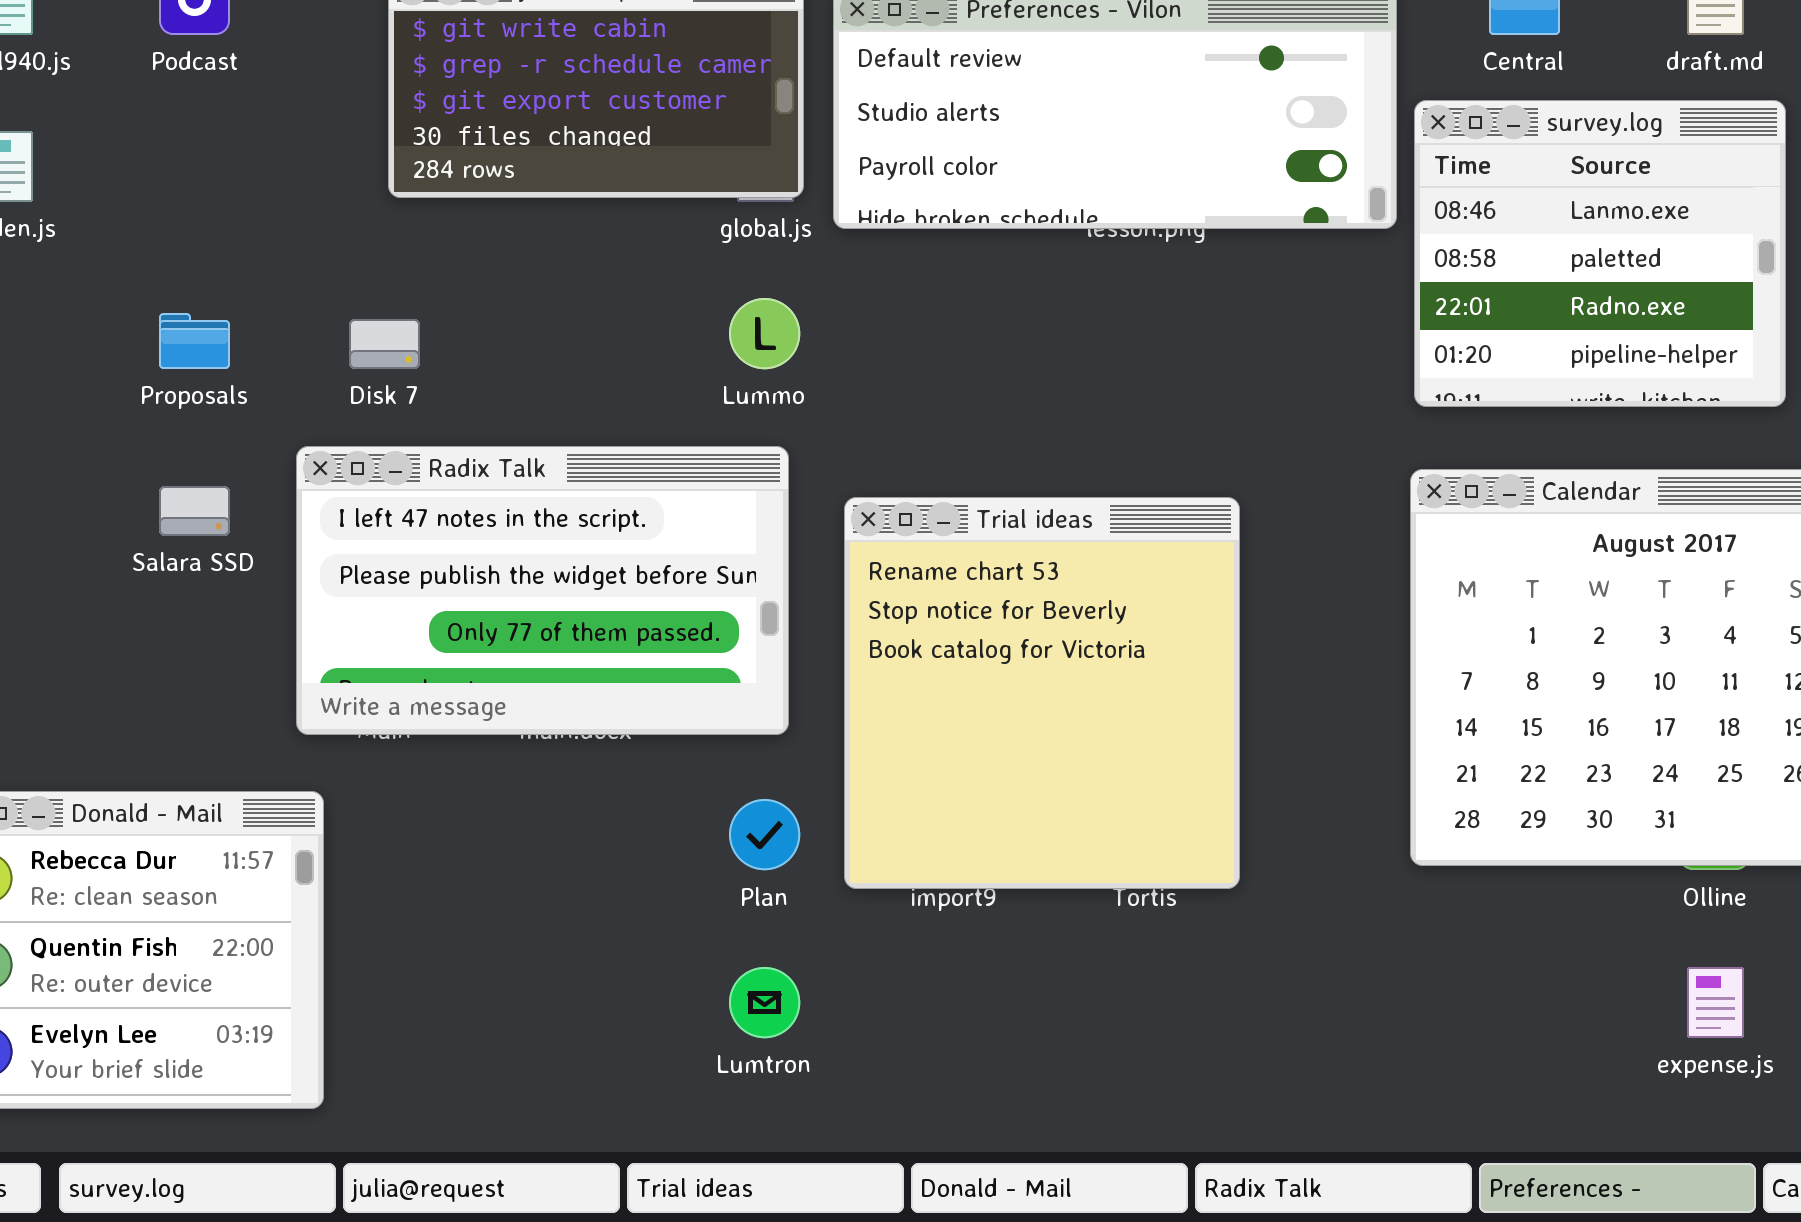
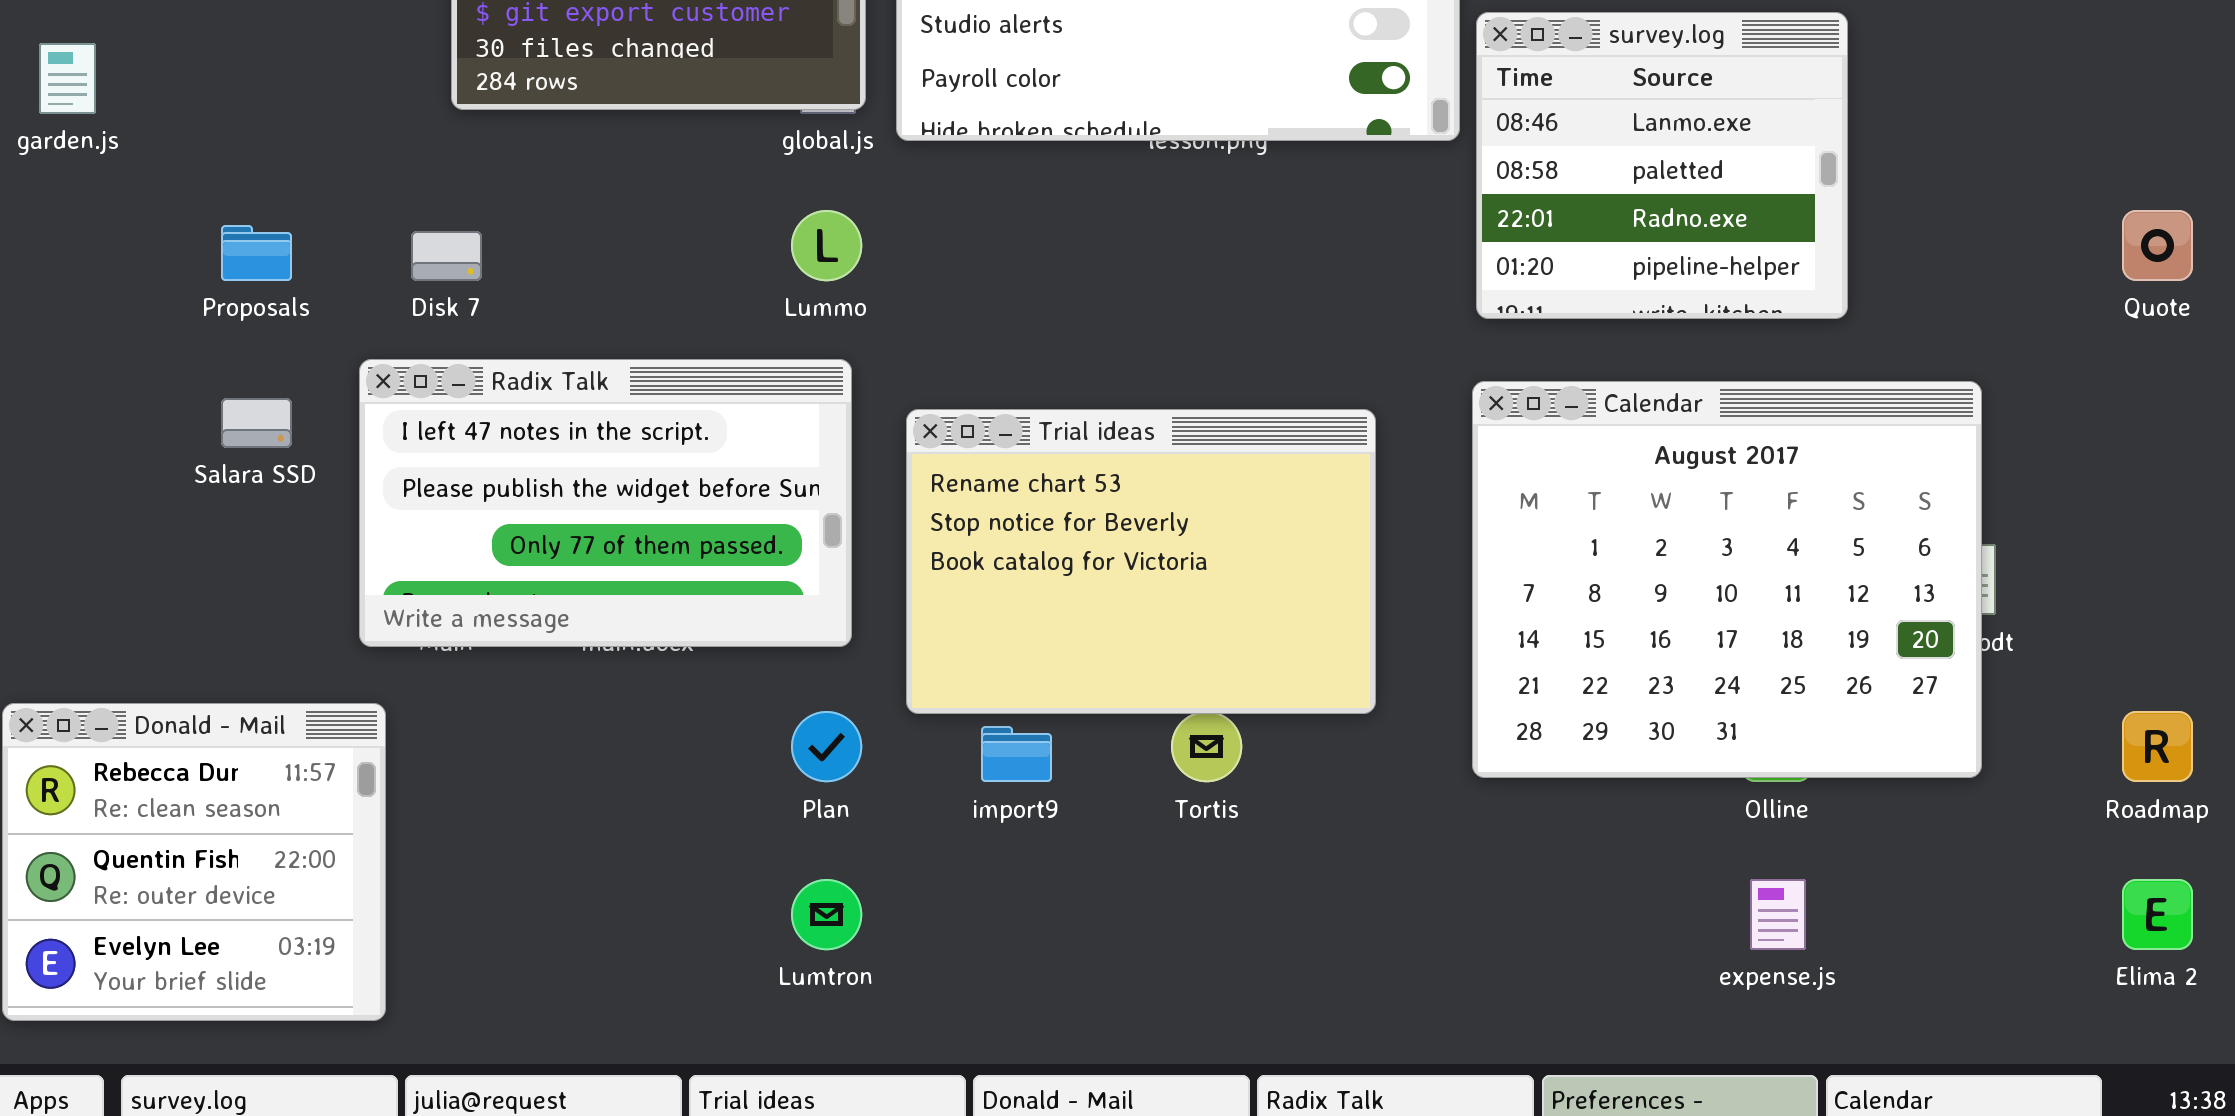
Trial ideas: [844,497,1240,889] -> [906,409,1376,714], resized

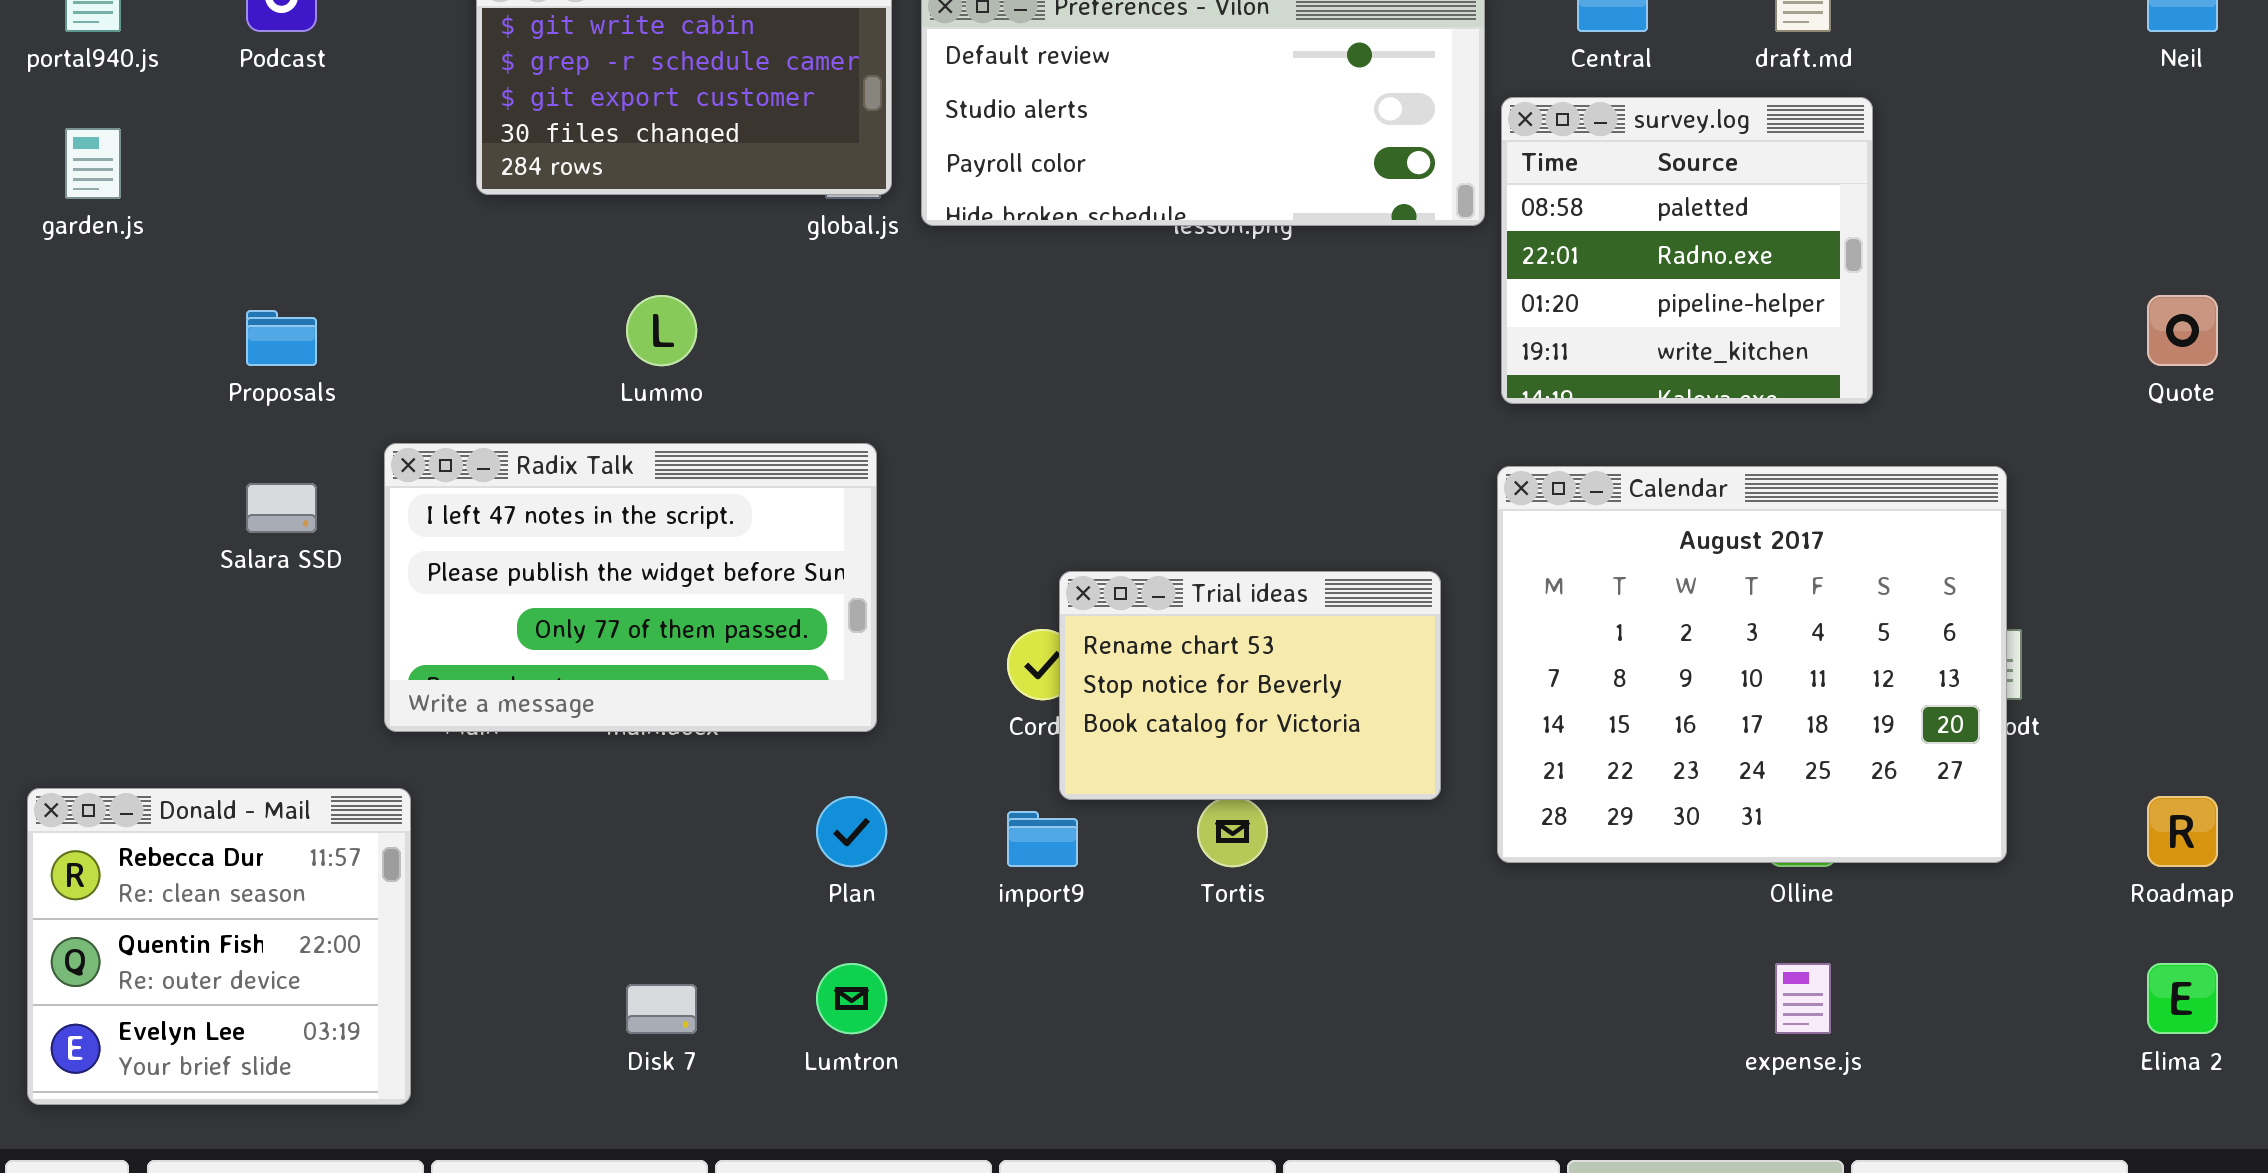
survey.log: [1476,12,1848,319] -> [1501,97,1873,404], scrolled down 1 row
Lummo: [791,210,862,281] -> [626,295,697,366], moved
Disk 7: [411,231,482,281] -> [626,984,697,1034], moved
Trial ideas: [906,409,1376,714] -> [1059,571,1441,800], moved, resized

